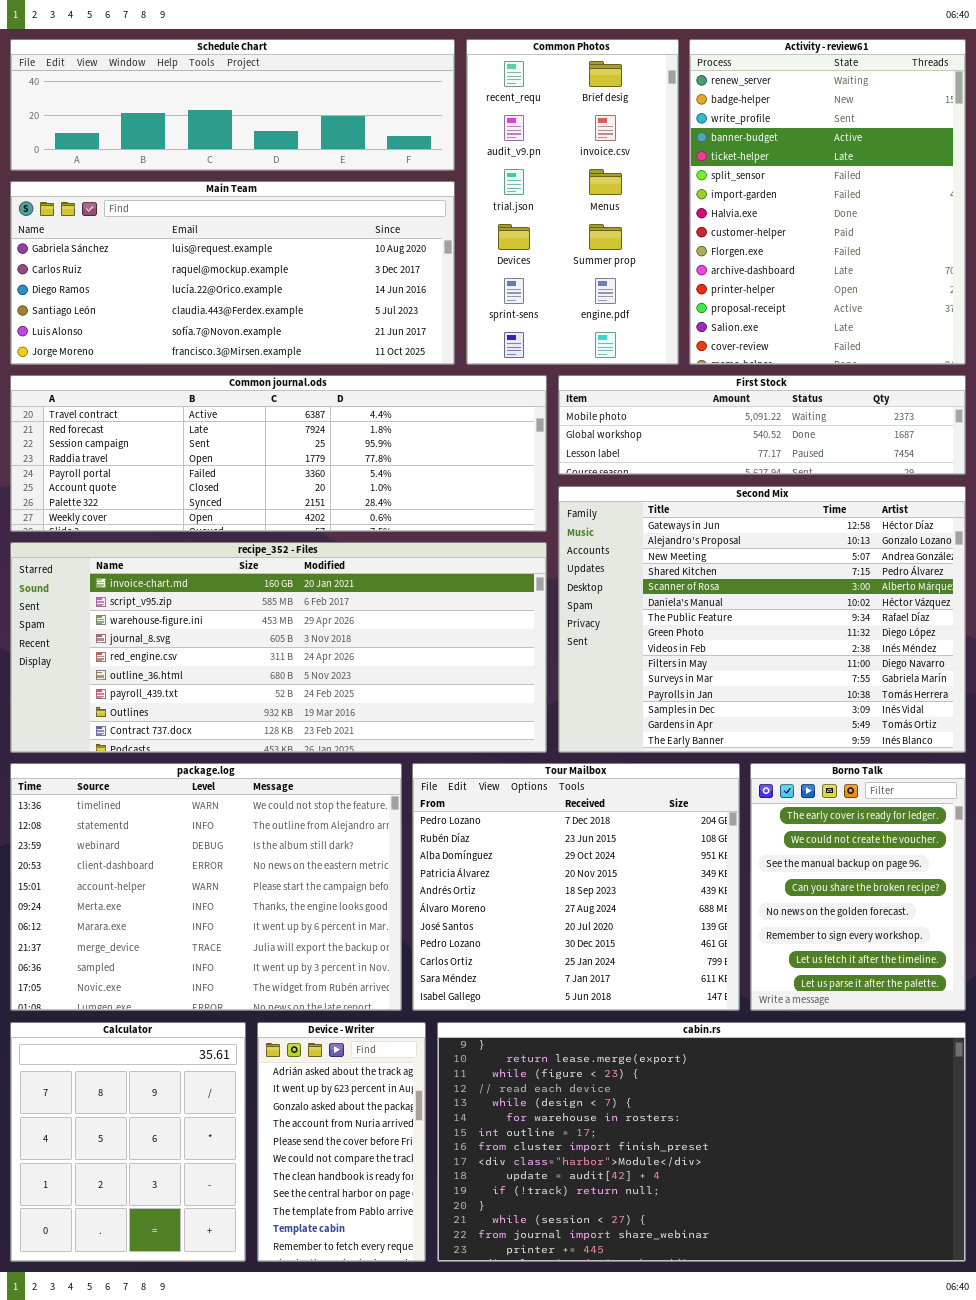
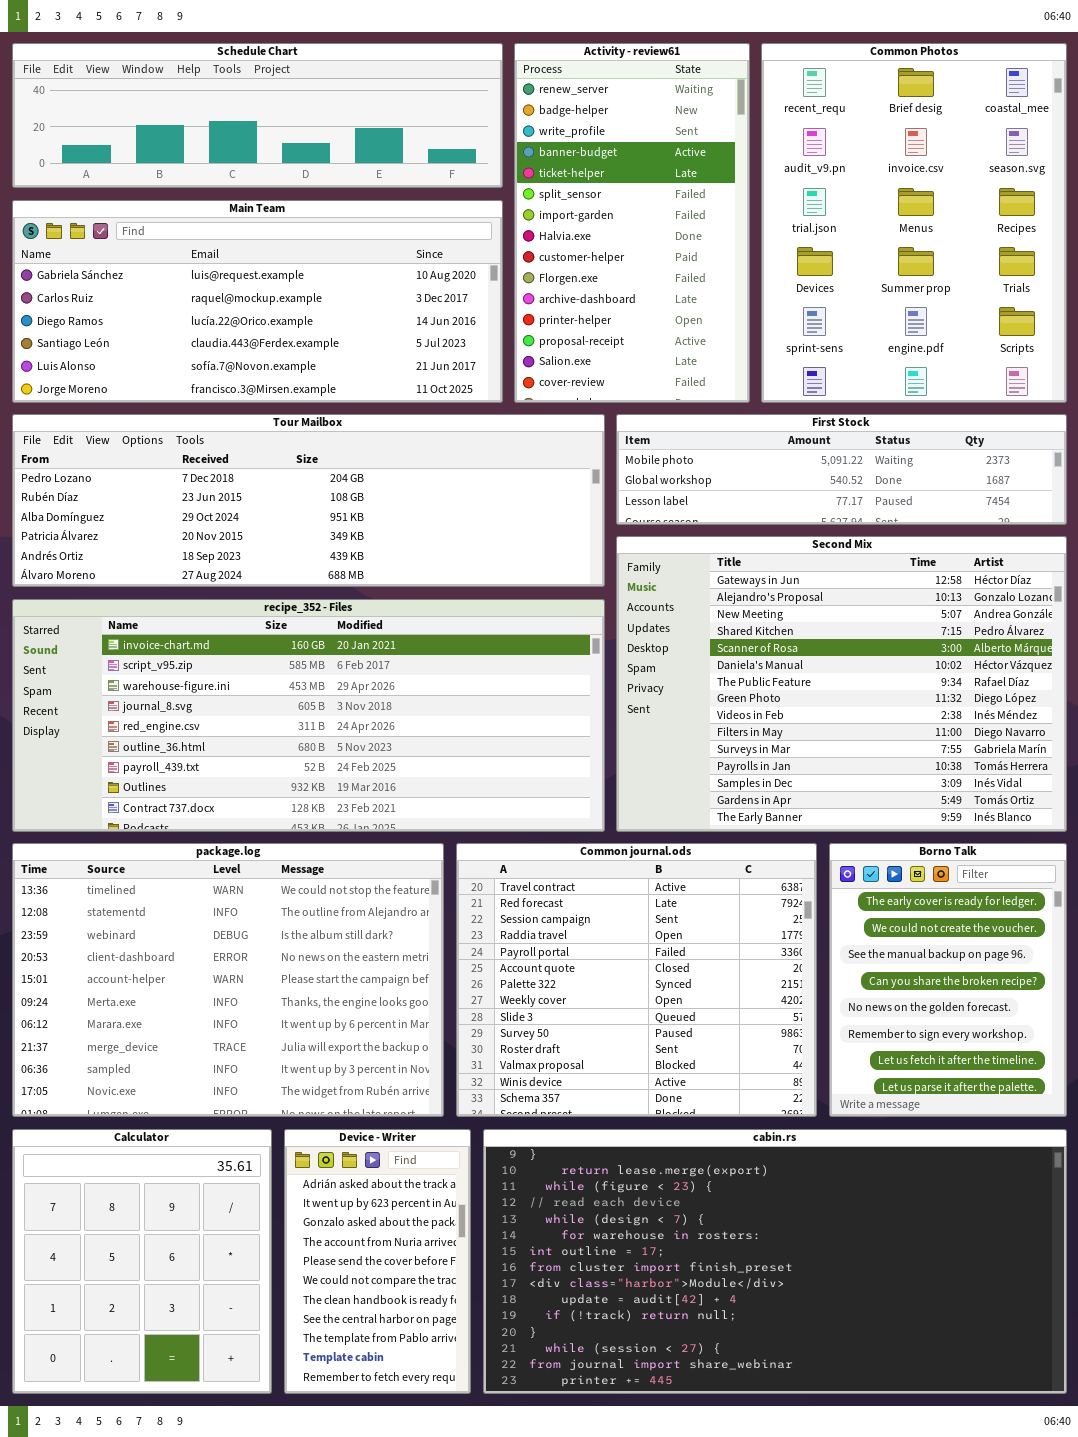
Common Photos: [466,39,679,365] -> [761,43,1067,403], moved, resized
Activity - review61: [689,39,966,365] -> [514,43,750,403], moved, resized
Common journal.ods: [10,375,547,532] -> [456,843,817,1117], moved, resized
Tour Mailbox: [412,763,740,1011] -> [12,414,605,587], moved, resized

